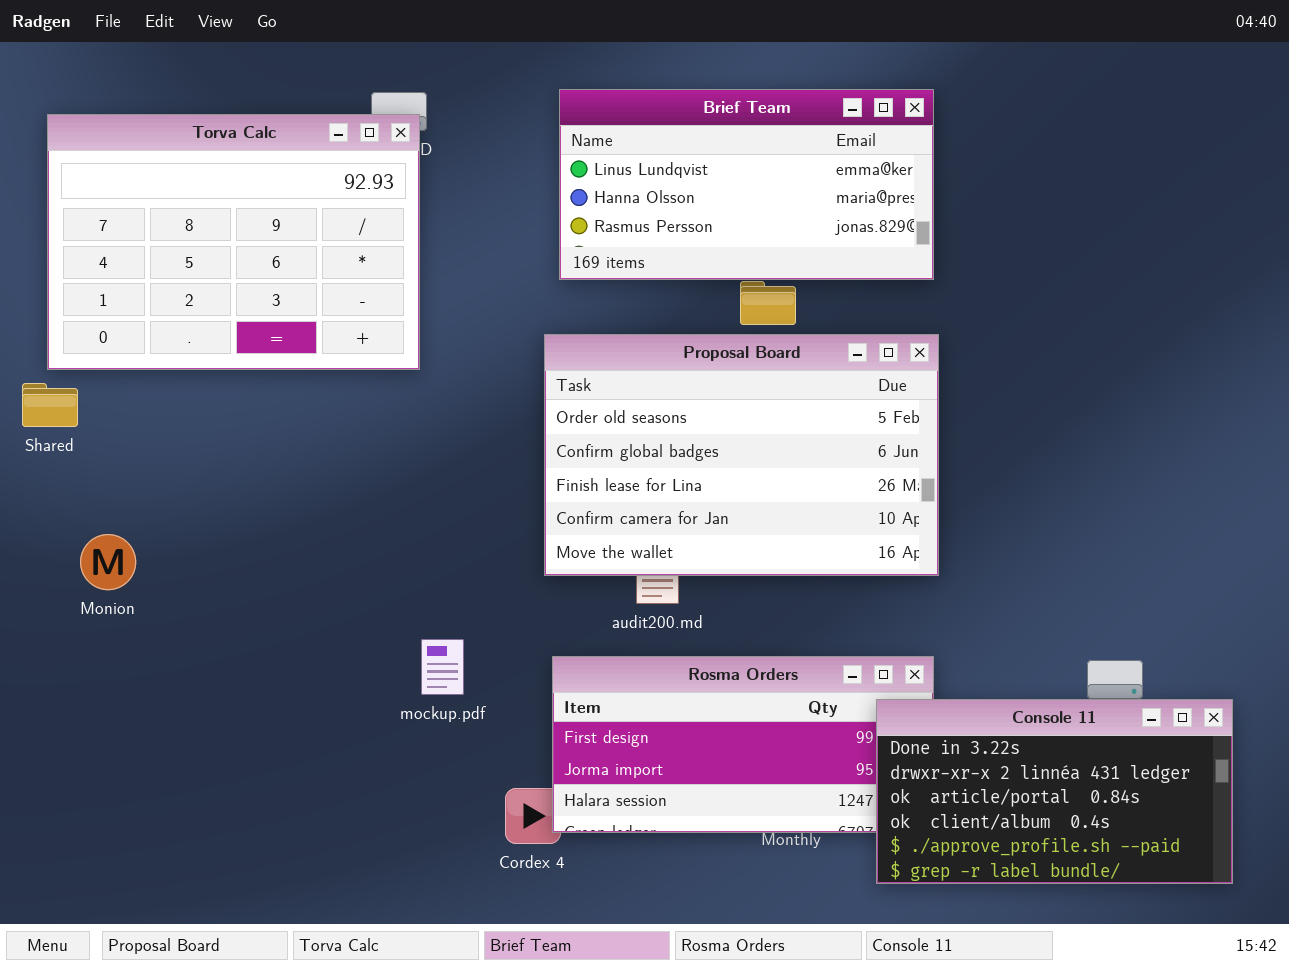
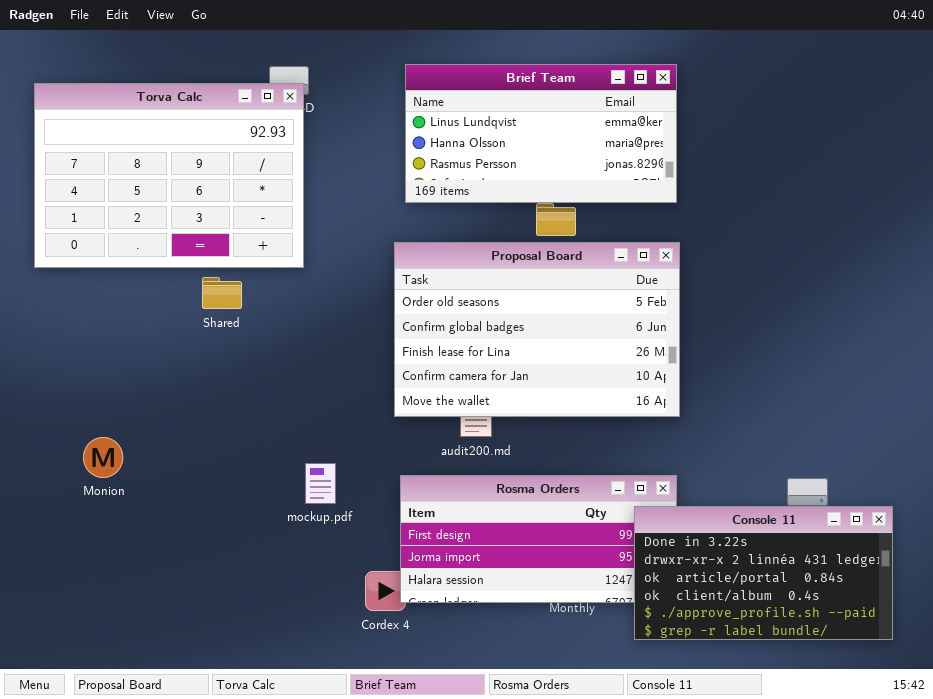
Shared: [22,383,78,427] -> [202,277,242,309], moved
Monion: [80,534,136,590] -> [83,437,123,478], moved

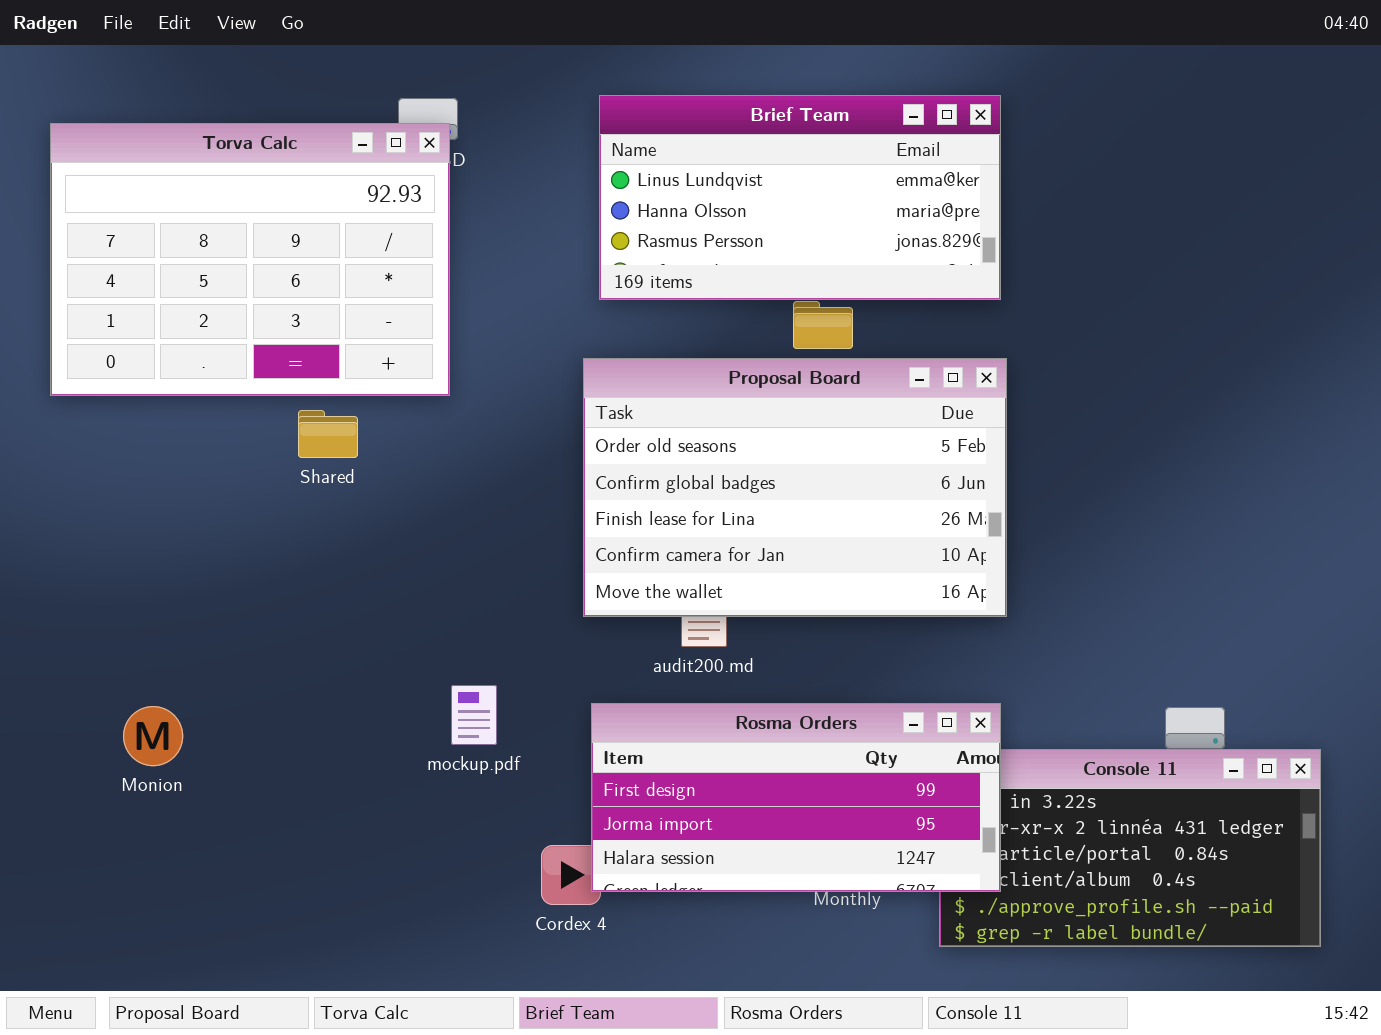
Monion: [83,437,123,478] -> [123,706,183,766], moved
Rosma Orders: [400,475,677,603] -> [591,703,1001,892], raised

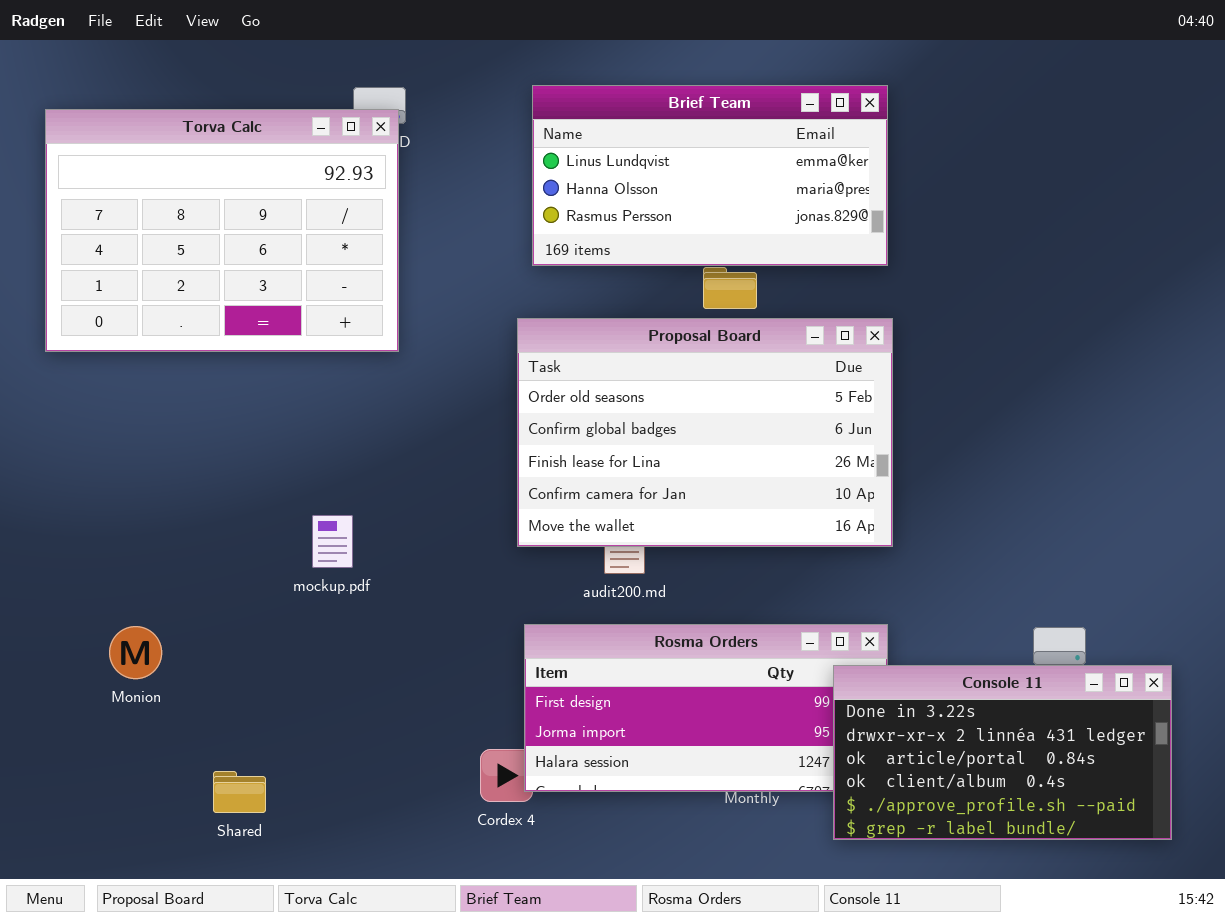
Shared: [298,410,358,458] -> [213,771,266,813], moved
mockup.pdf: [451,685,497,745] -> [312,515,353,568], moved
Console 11: [939,749,1321,947] -> [833,665,1172,840], raised

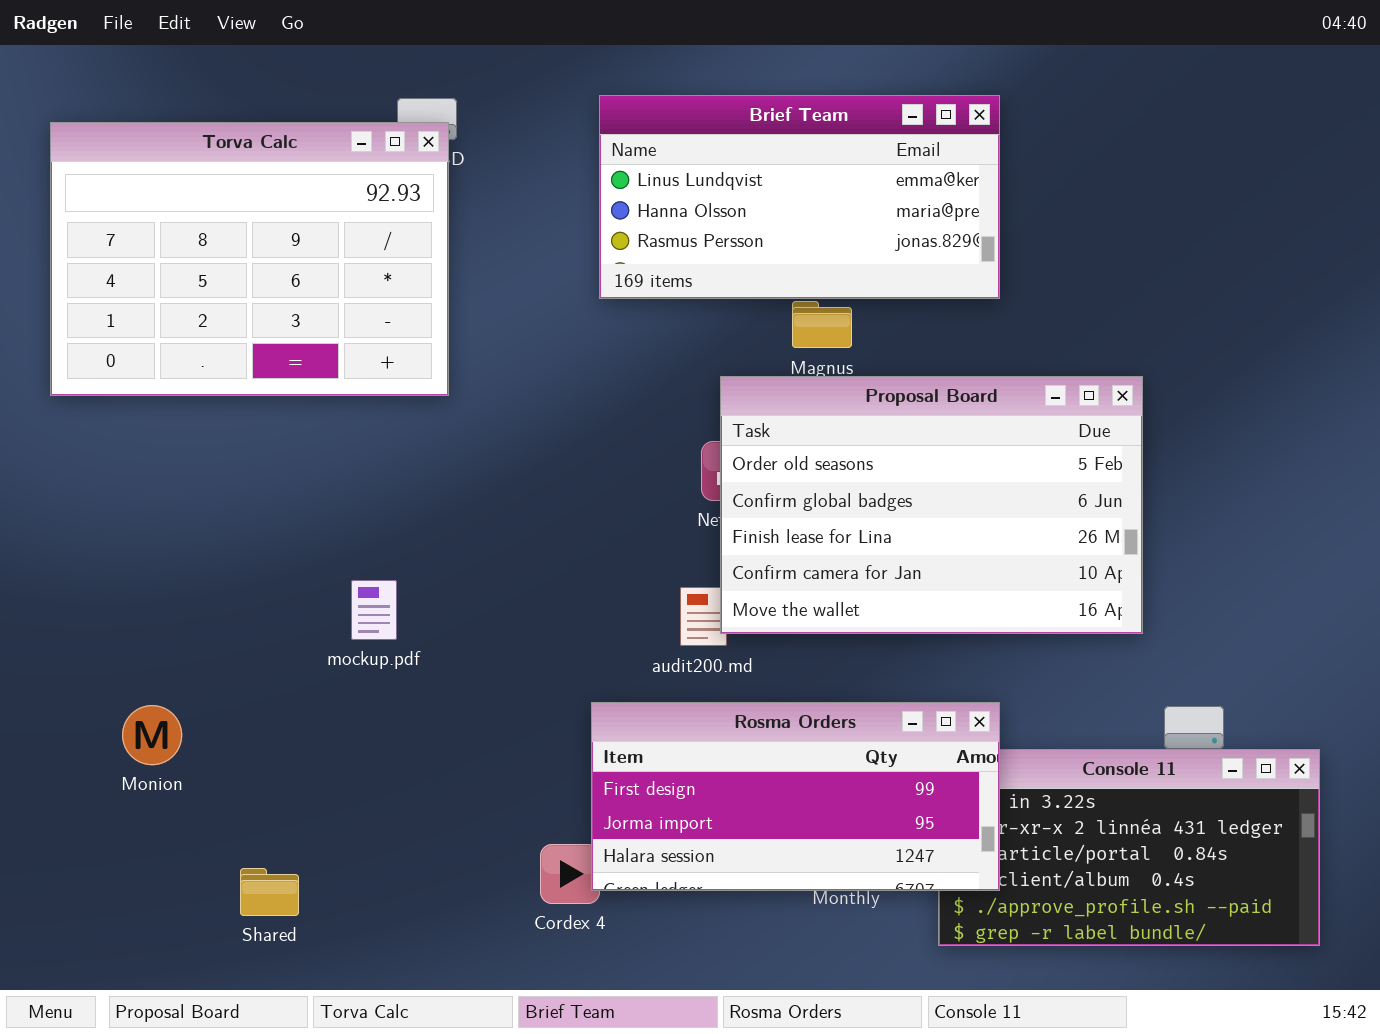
Proposal Board: [517,318,893,547] -> [720,376,1143,634], moved
Rosma Orders: [524,624,888,792] -> [591,702,1000,891], raised

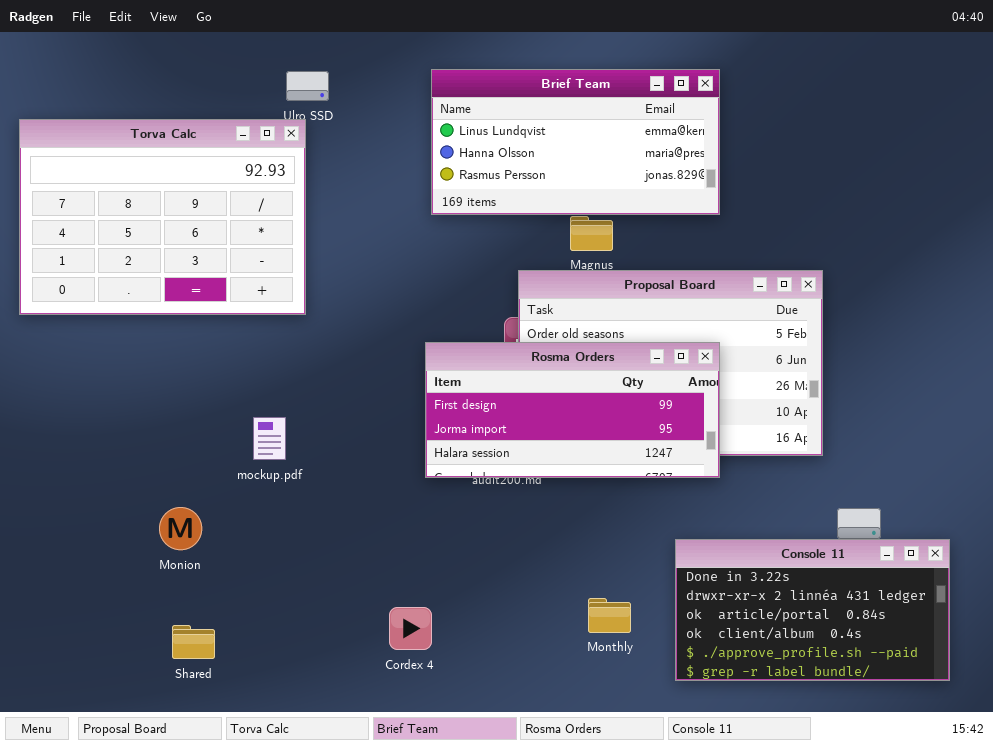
Torva Calc: [50,122,449,396] -> [19,119,306,315], moved
Rosma Orders: [591,702,1000,891] -> [425,342,720,478], moved
Monion: [122,705,182,765] -> [159,507,202,550], moved

